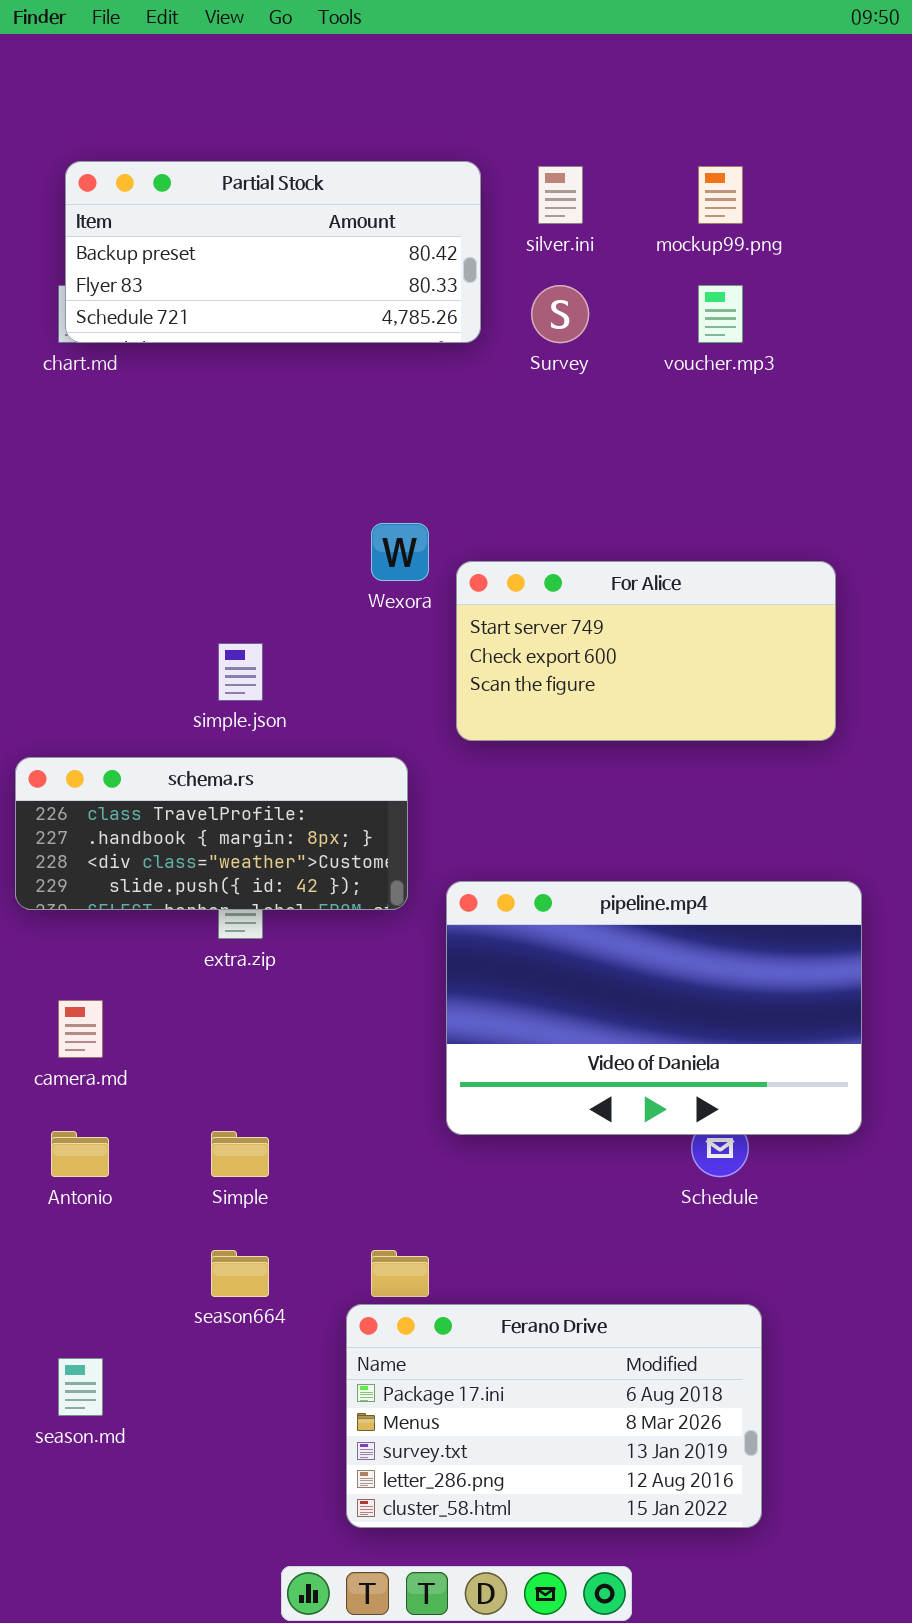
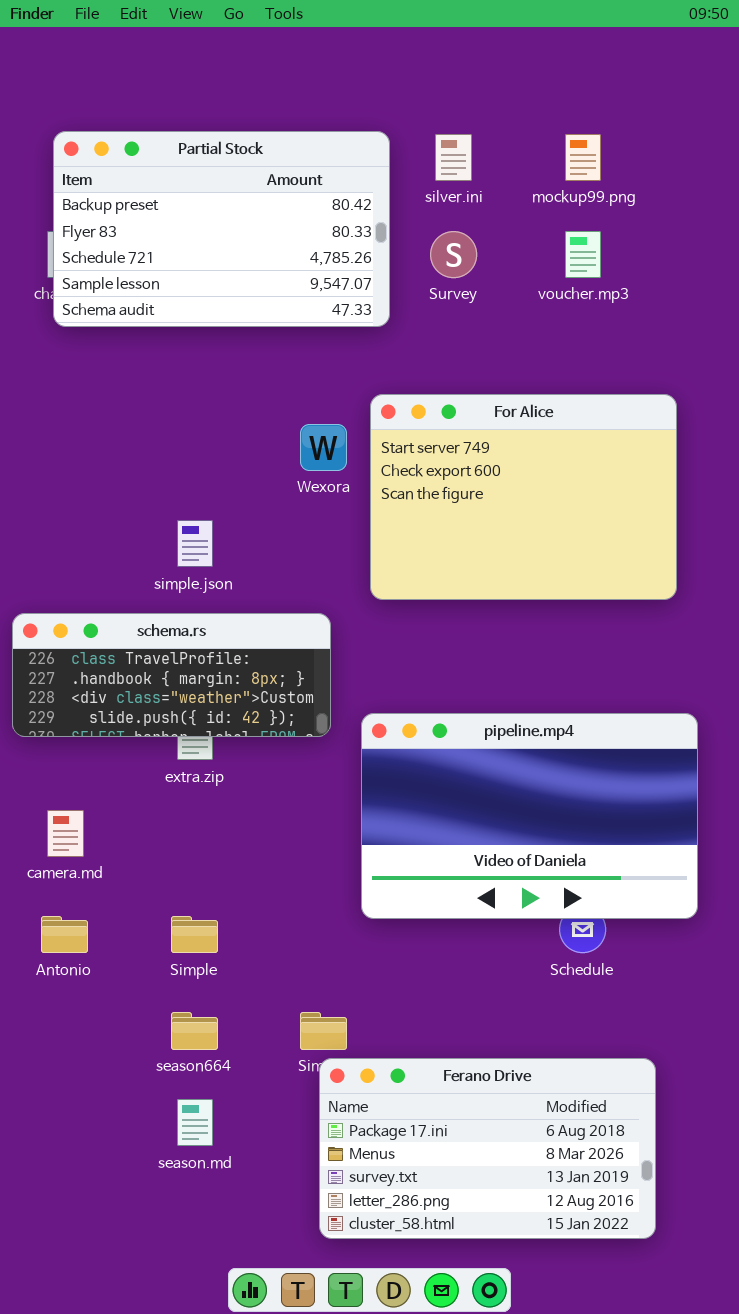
Partial Stock: [65,161,481,343] -> [53,131,390,327], resized
For Alice: [456,561,836,741] -> [370,394,677,600], resized
Ferano Drive: [346,1304,762,1528] -> [319,1058,656,1239], moved
season.md: [58,1358,103,1416] -> [177,1099,213,1146], moved

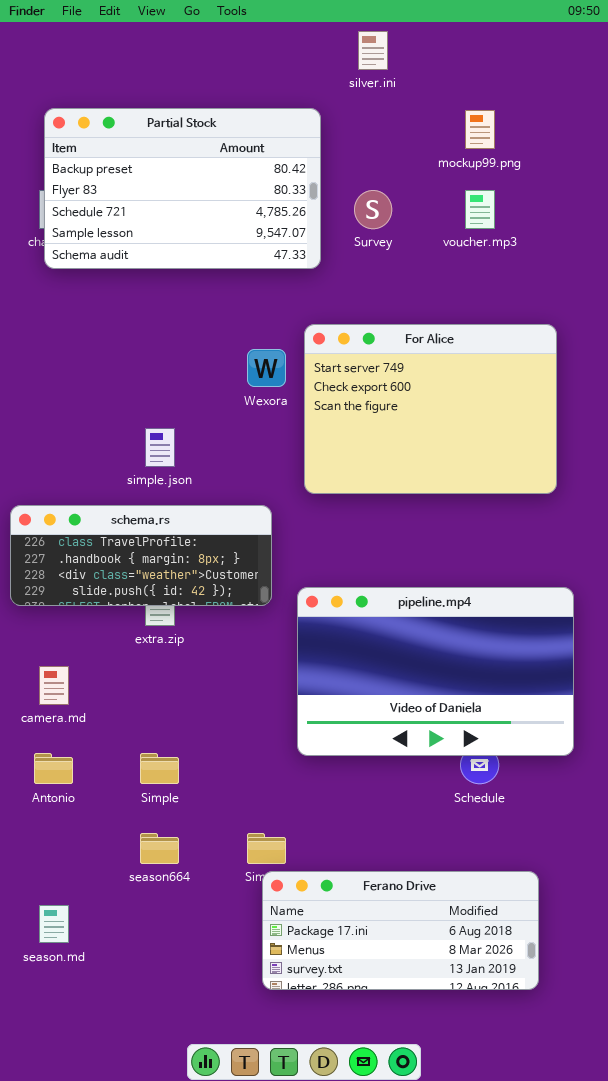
silver.ini: [435,134,472,181] -> [358,31,388,70], moved
Ferano Drive: [319,1058,656,1239] -> [262,871,539,990], resized
season.md: [177,1099,213,1146] -> [39,905,69,943], moved

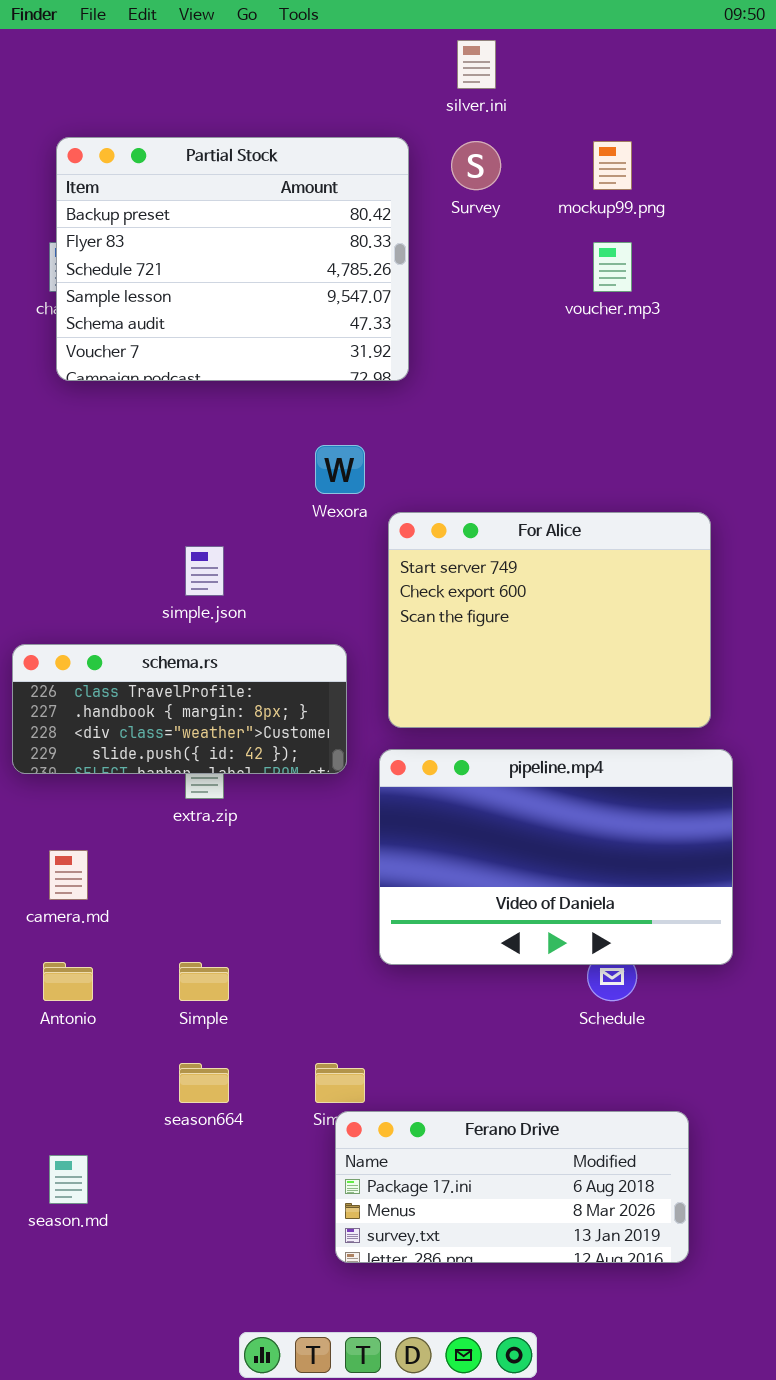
Partial Stock: [44,108,321,269] -> [56,137,409,381], resized
Survey: [354,190,392,229] -> [451,141,501,190], moved
For Alice: [304,324,557,494] -> [388,512,711,728], moved

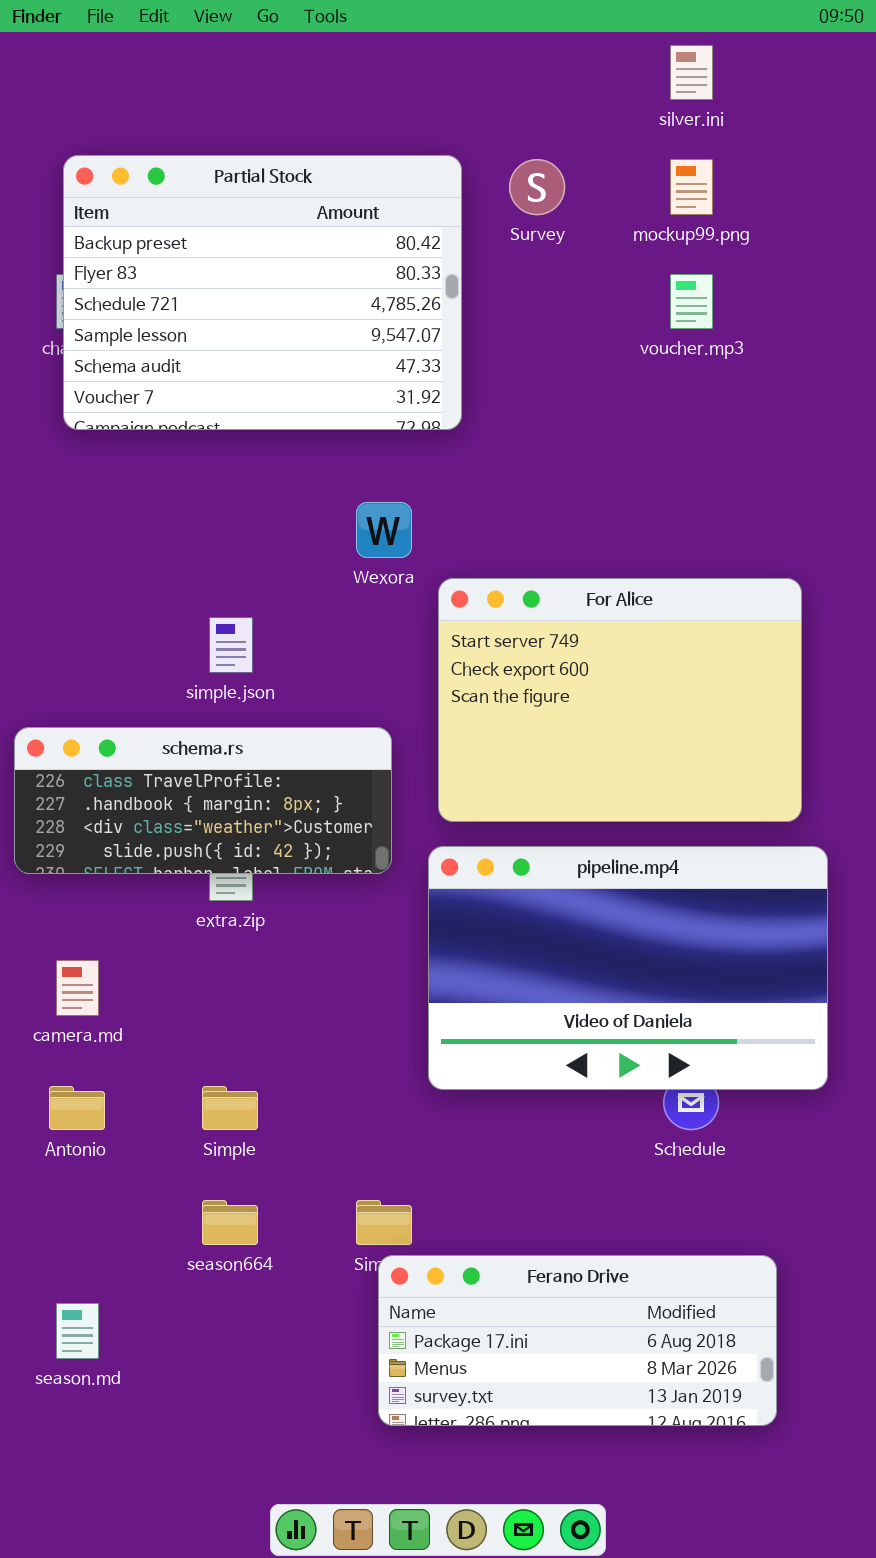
silver.ini: [457,40,496,89] -> [670,45,713,100], moved

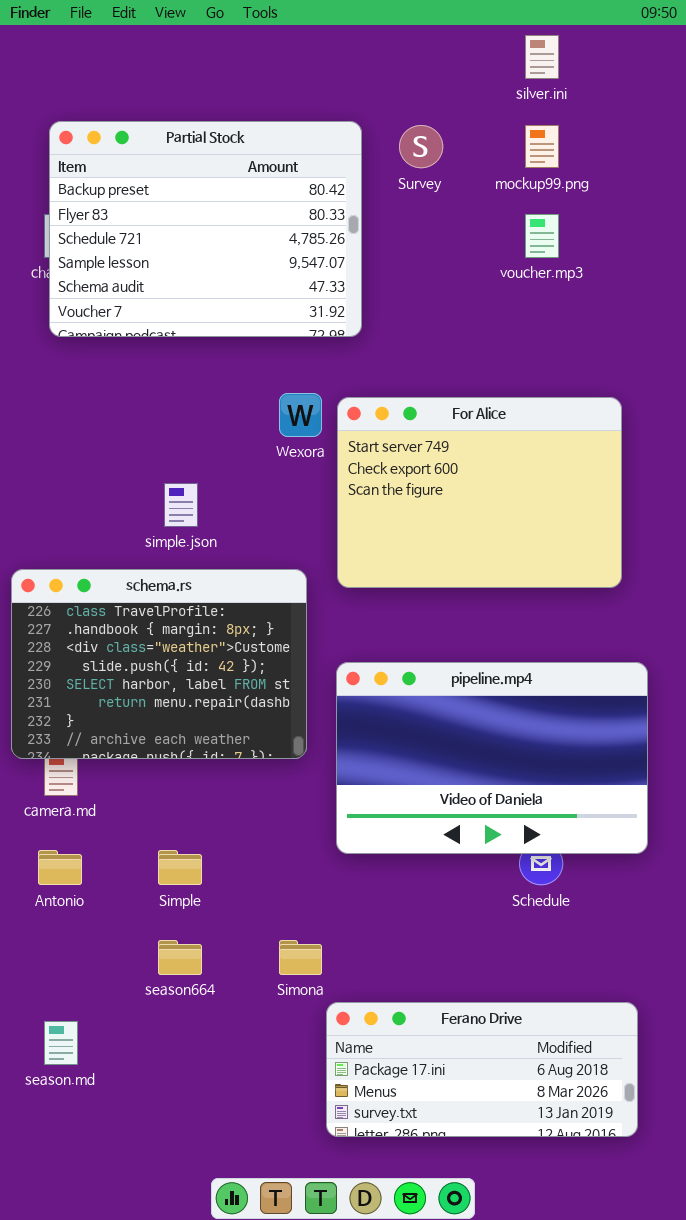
For Alice: [438,578,802,822] -> [337,397,622,588], moved
schema.rs: [14,727,392,874] -> [11,569,307,759], resized
Ferano Drive: [378,1255,777,1426] -> [326,1002,638,1137], moved

